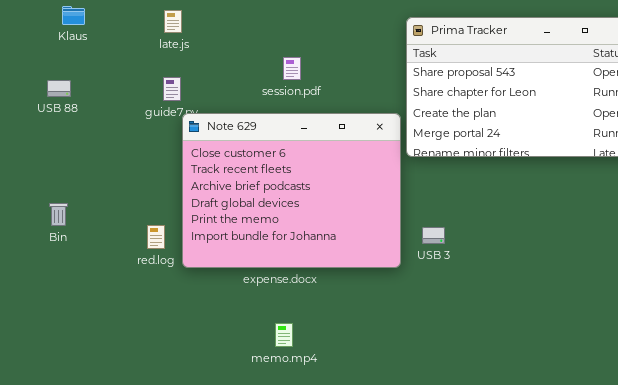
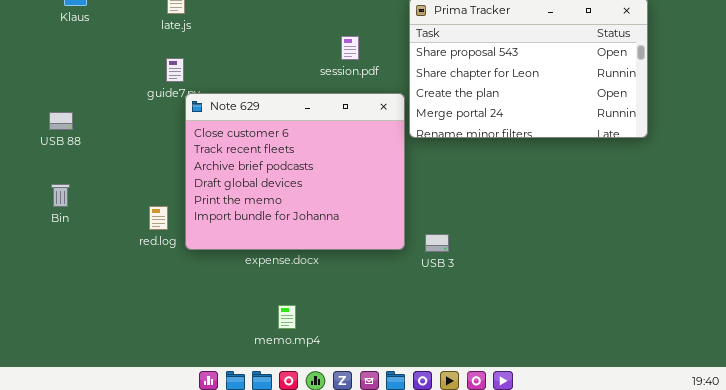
session.pdf: [283,57,301,80] -> [341,36,359,60], moved
USB 88: [47,80,71,97] -> [49,112,73,130], moved
USB 3: [422,227,445,244] -> [425,234,449,252], moved

